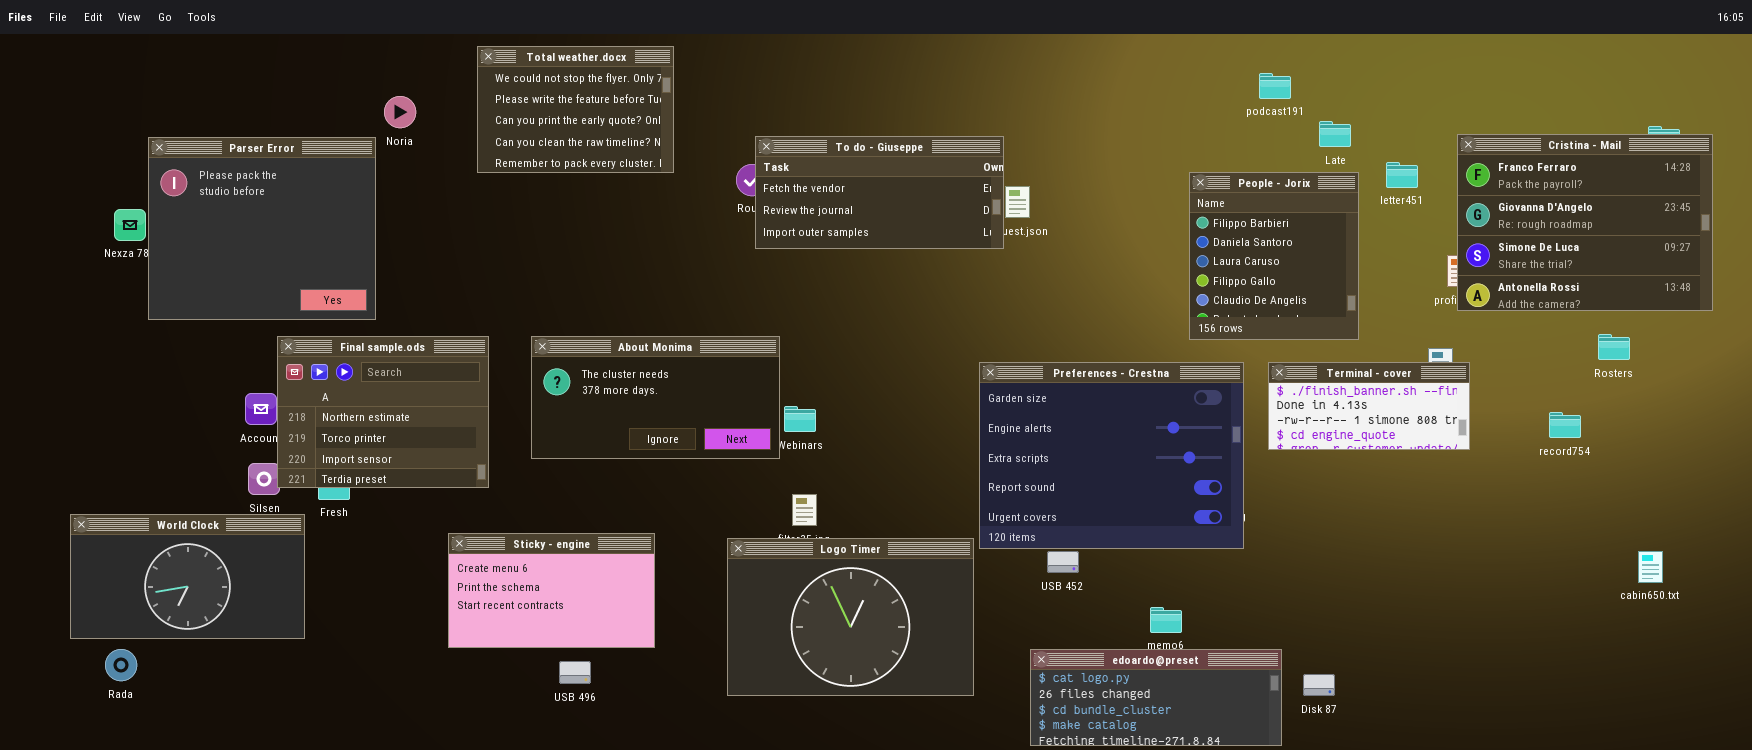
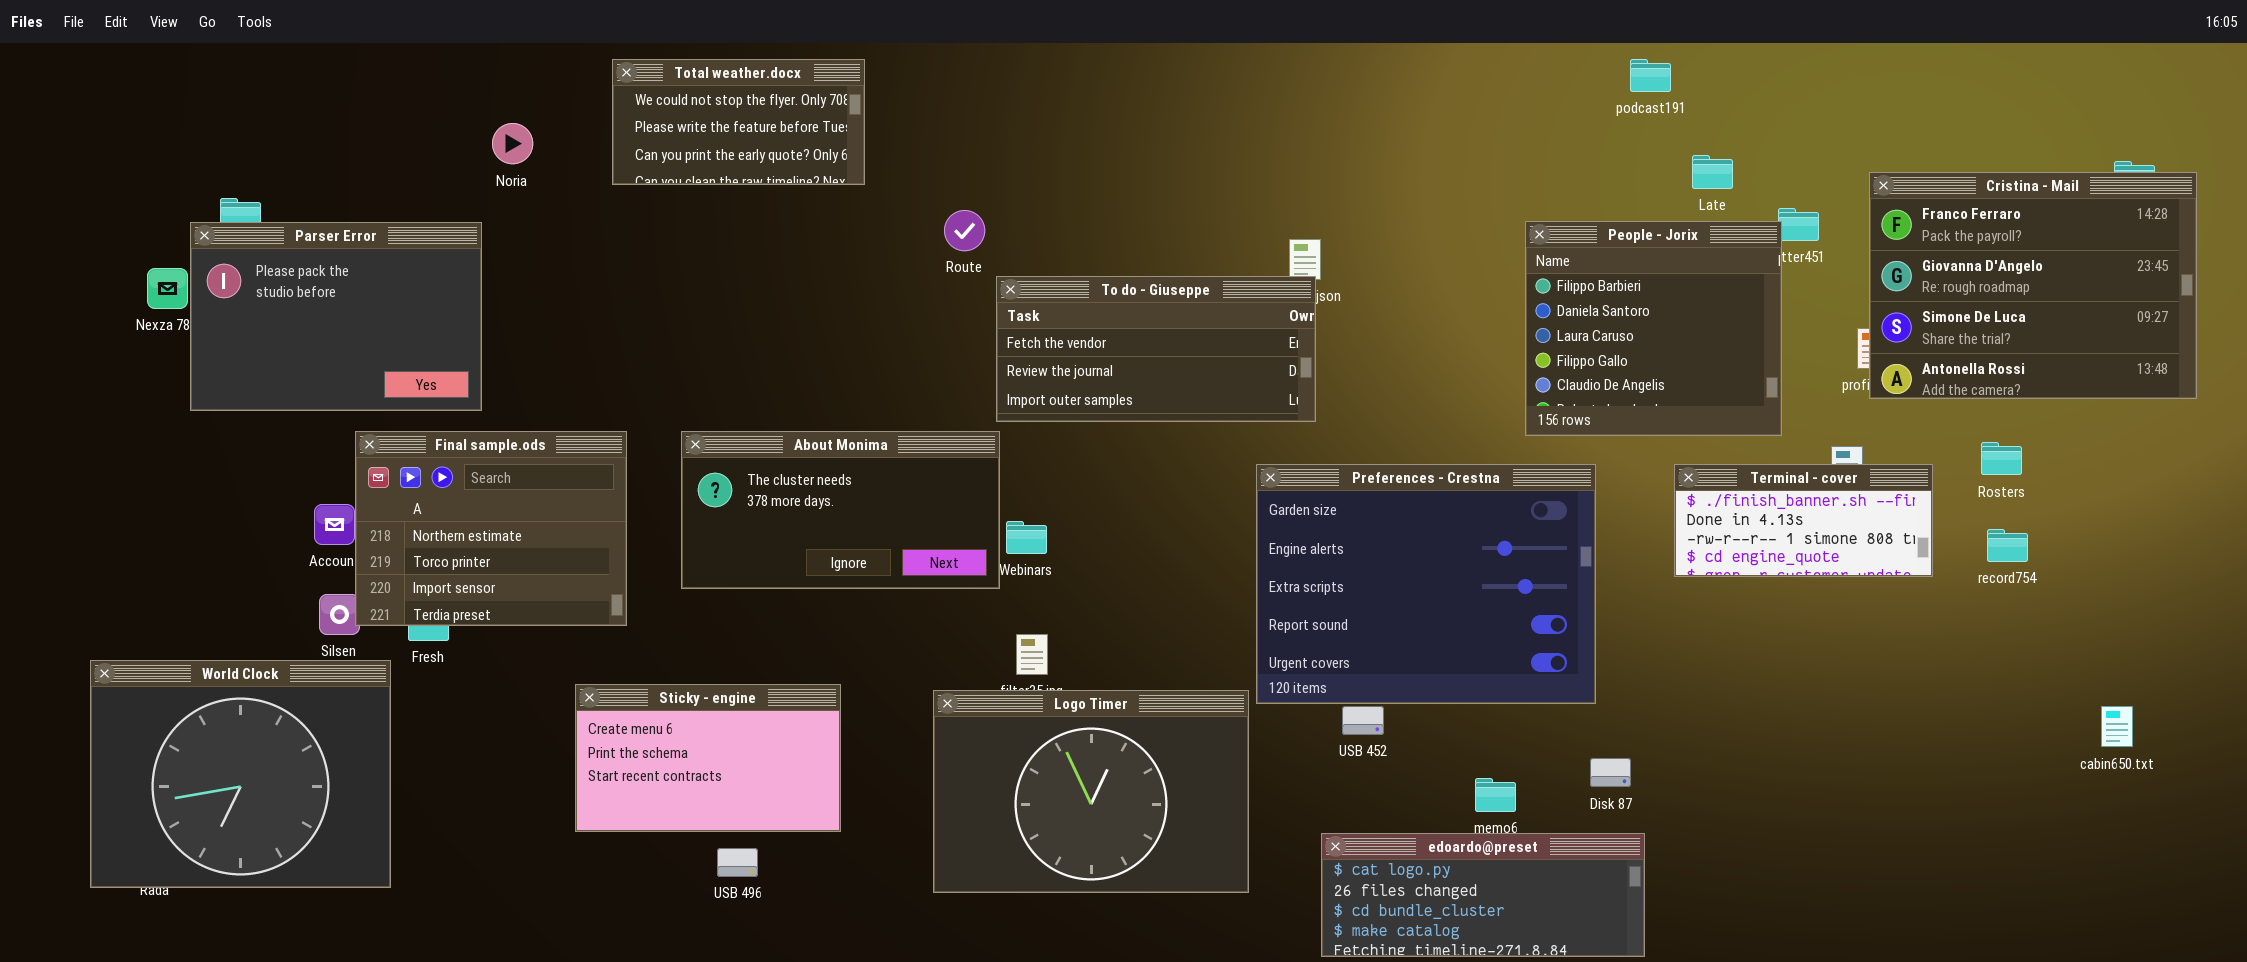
Total weather.docx: [477,46,674,173] -> [612,59,865,185], resized
podcast191: [1259,73,1291,99] -> [1630,59,1671,92], moved
To do - Giuseppe: [755,136,1004,249] -> [996,276,1316,422], moved
Parser Error: [148,137,376,320] -> [190,222,482,411], resized
People - Jorix: [1189,172,1359,340] -> [1525,221,1782,436], resized
Rosters: [1598,334,1630,360] -> [1981,442,2022,475], moved
Terminal - cover: [1268,362,1470,450] -> [1674,464,1933,577], moved
World Clock: [70,514,305,639] -> [90,660,391,888], resized
Disk 87: [1303,674,1335,696] -> [1590,758,1631,787], moved

